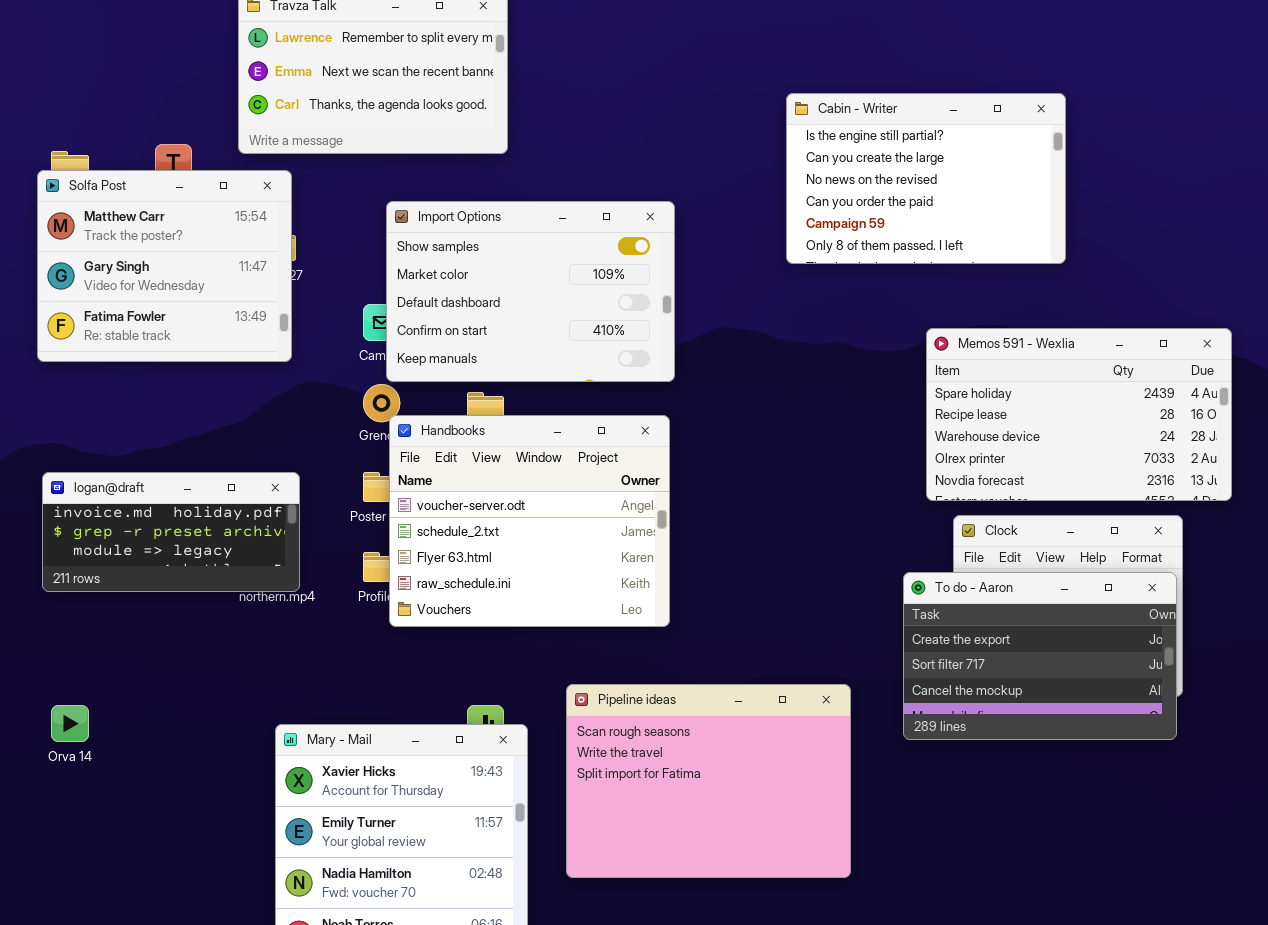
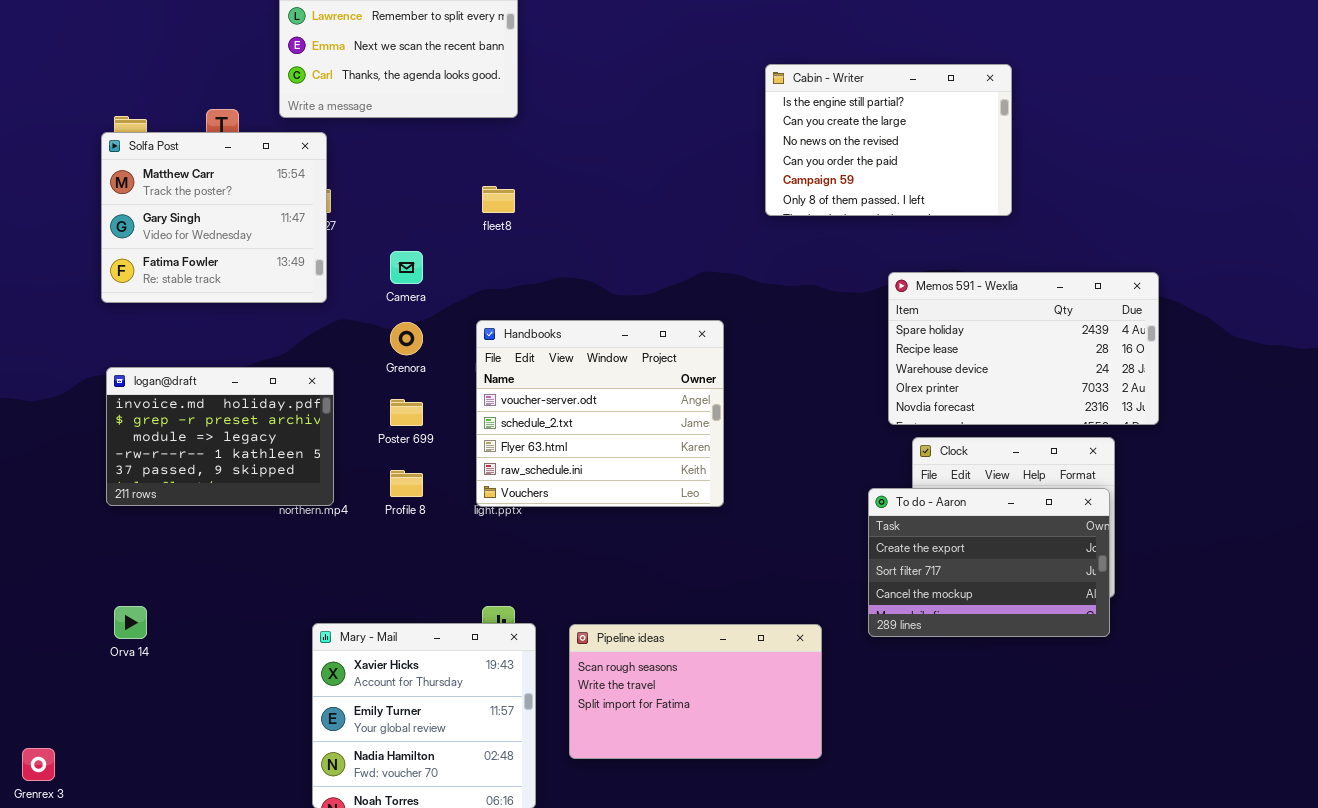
Import Options: [386,201,675,382] -> none, closed
Handbooks: [389,415,670,627] -> [476,320,724,507], moved
logan@draft: [42,472,300,592] -> [106,367,334,506], resized
Pipeline ideas: [566,684,851,878] -> [569,624,822,759], resized

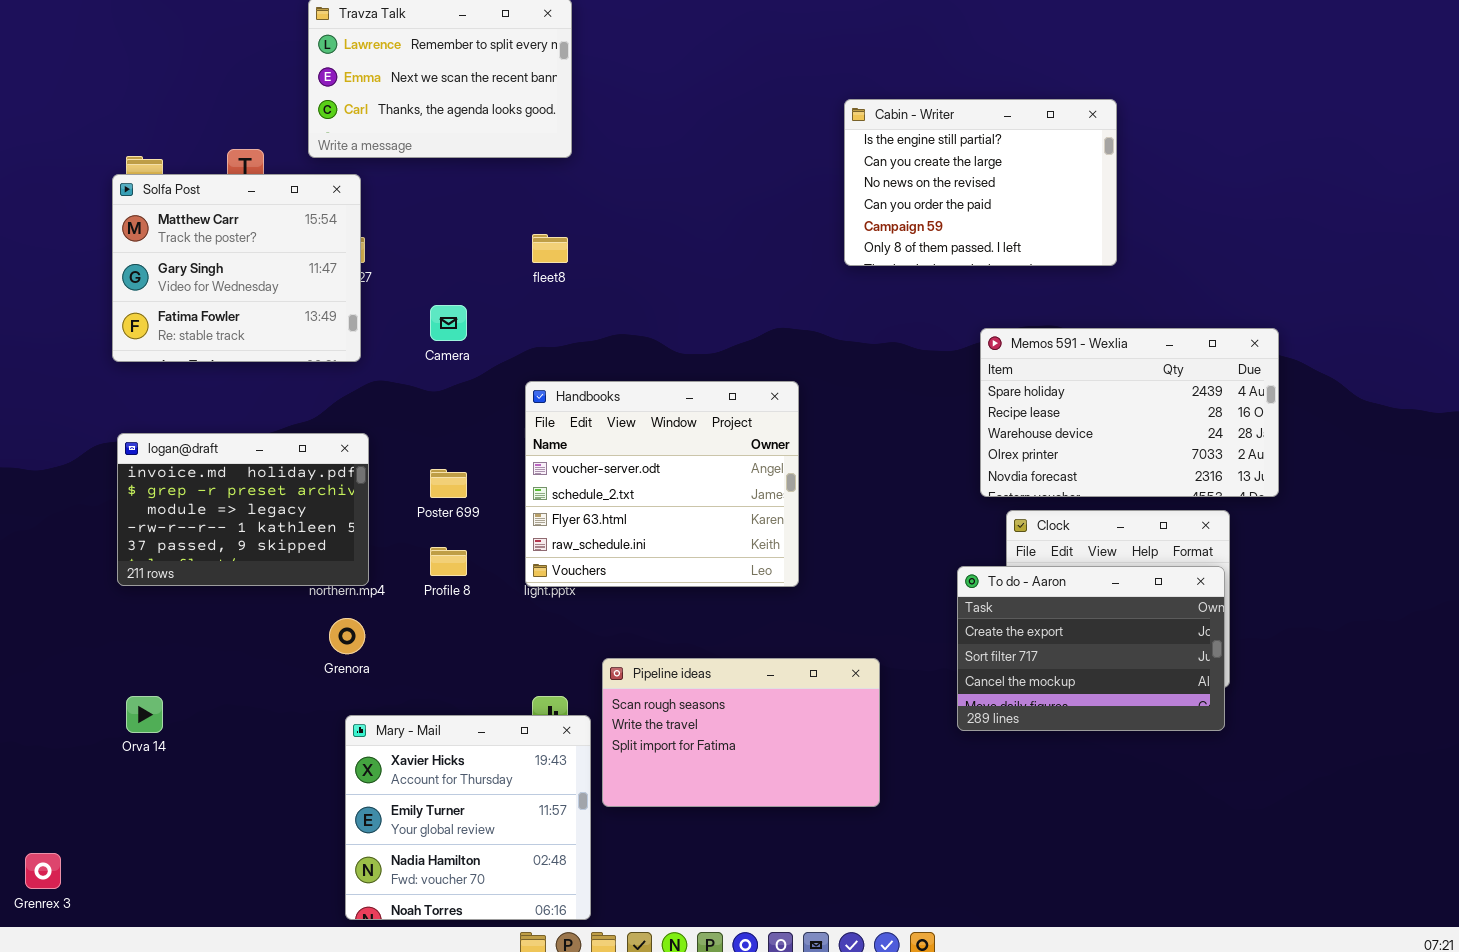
Grenora: [390,322,423,355] -> [329,618,365,654], moved
Pipeline ideas: [569,624,822,759] -> [602,658,880,807], moved

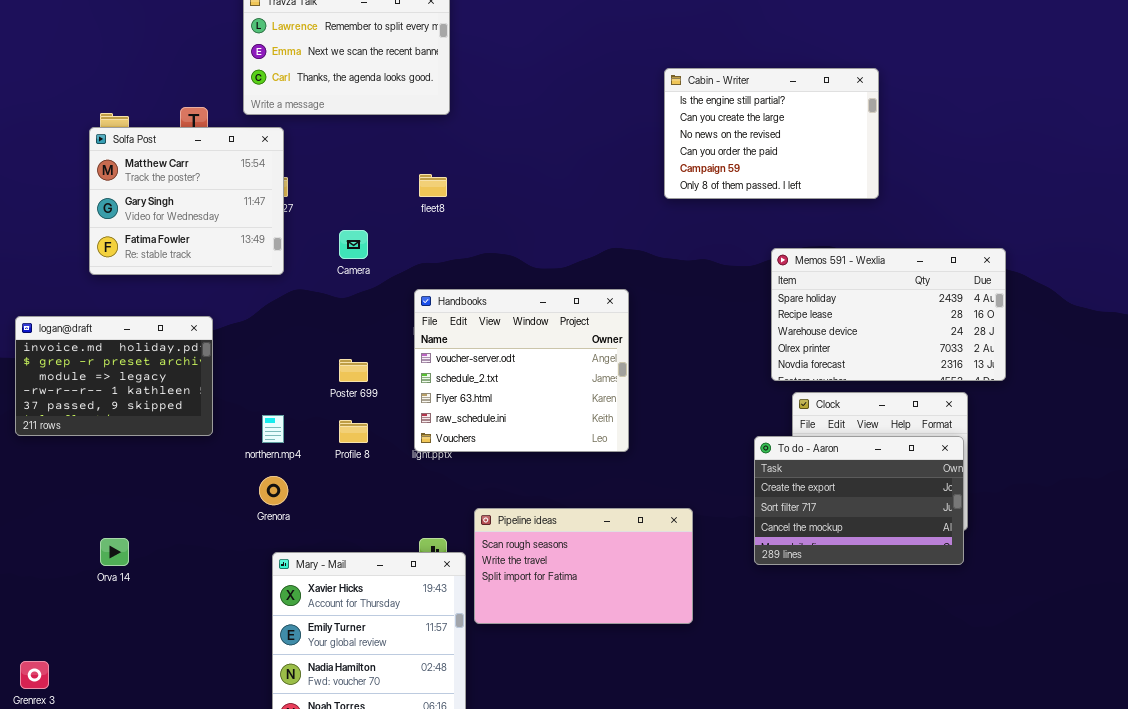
logan@draft: [117,433,369,586] -> [15,316,213,436], moved

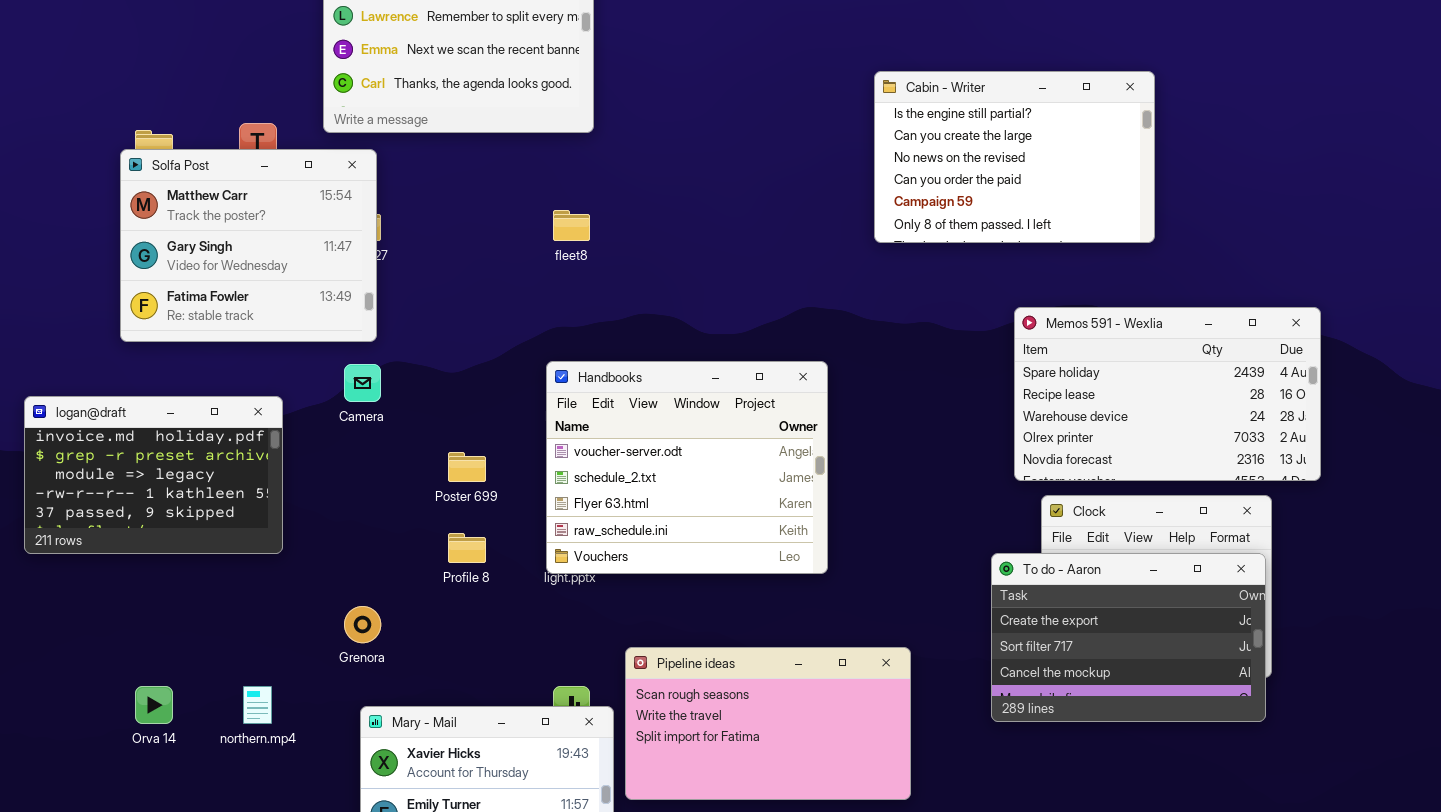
Camera: [339,230,368,259] -> [344,364,381,402], moved
northern.mp4: [262,415,284,443] -> [243,686,272,724], moved

